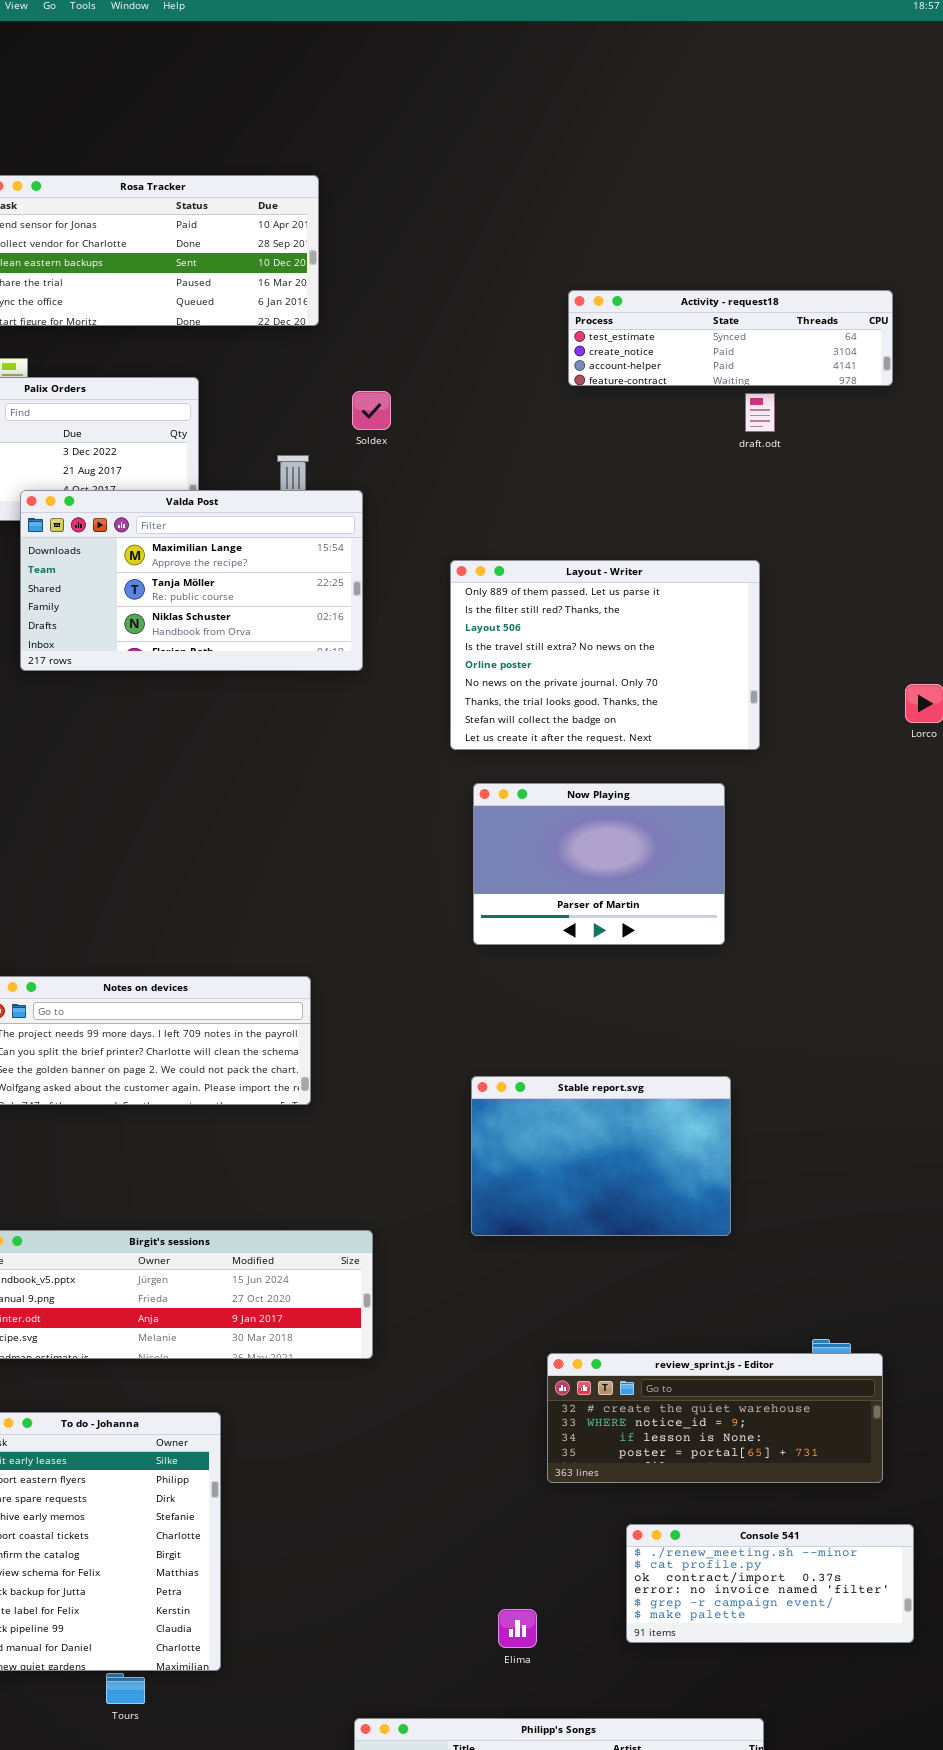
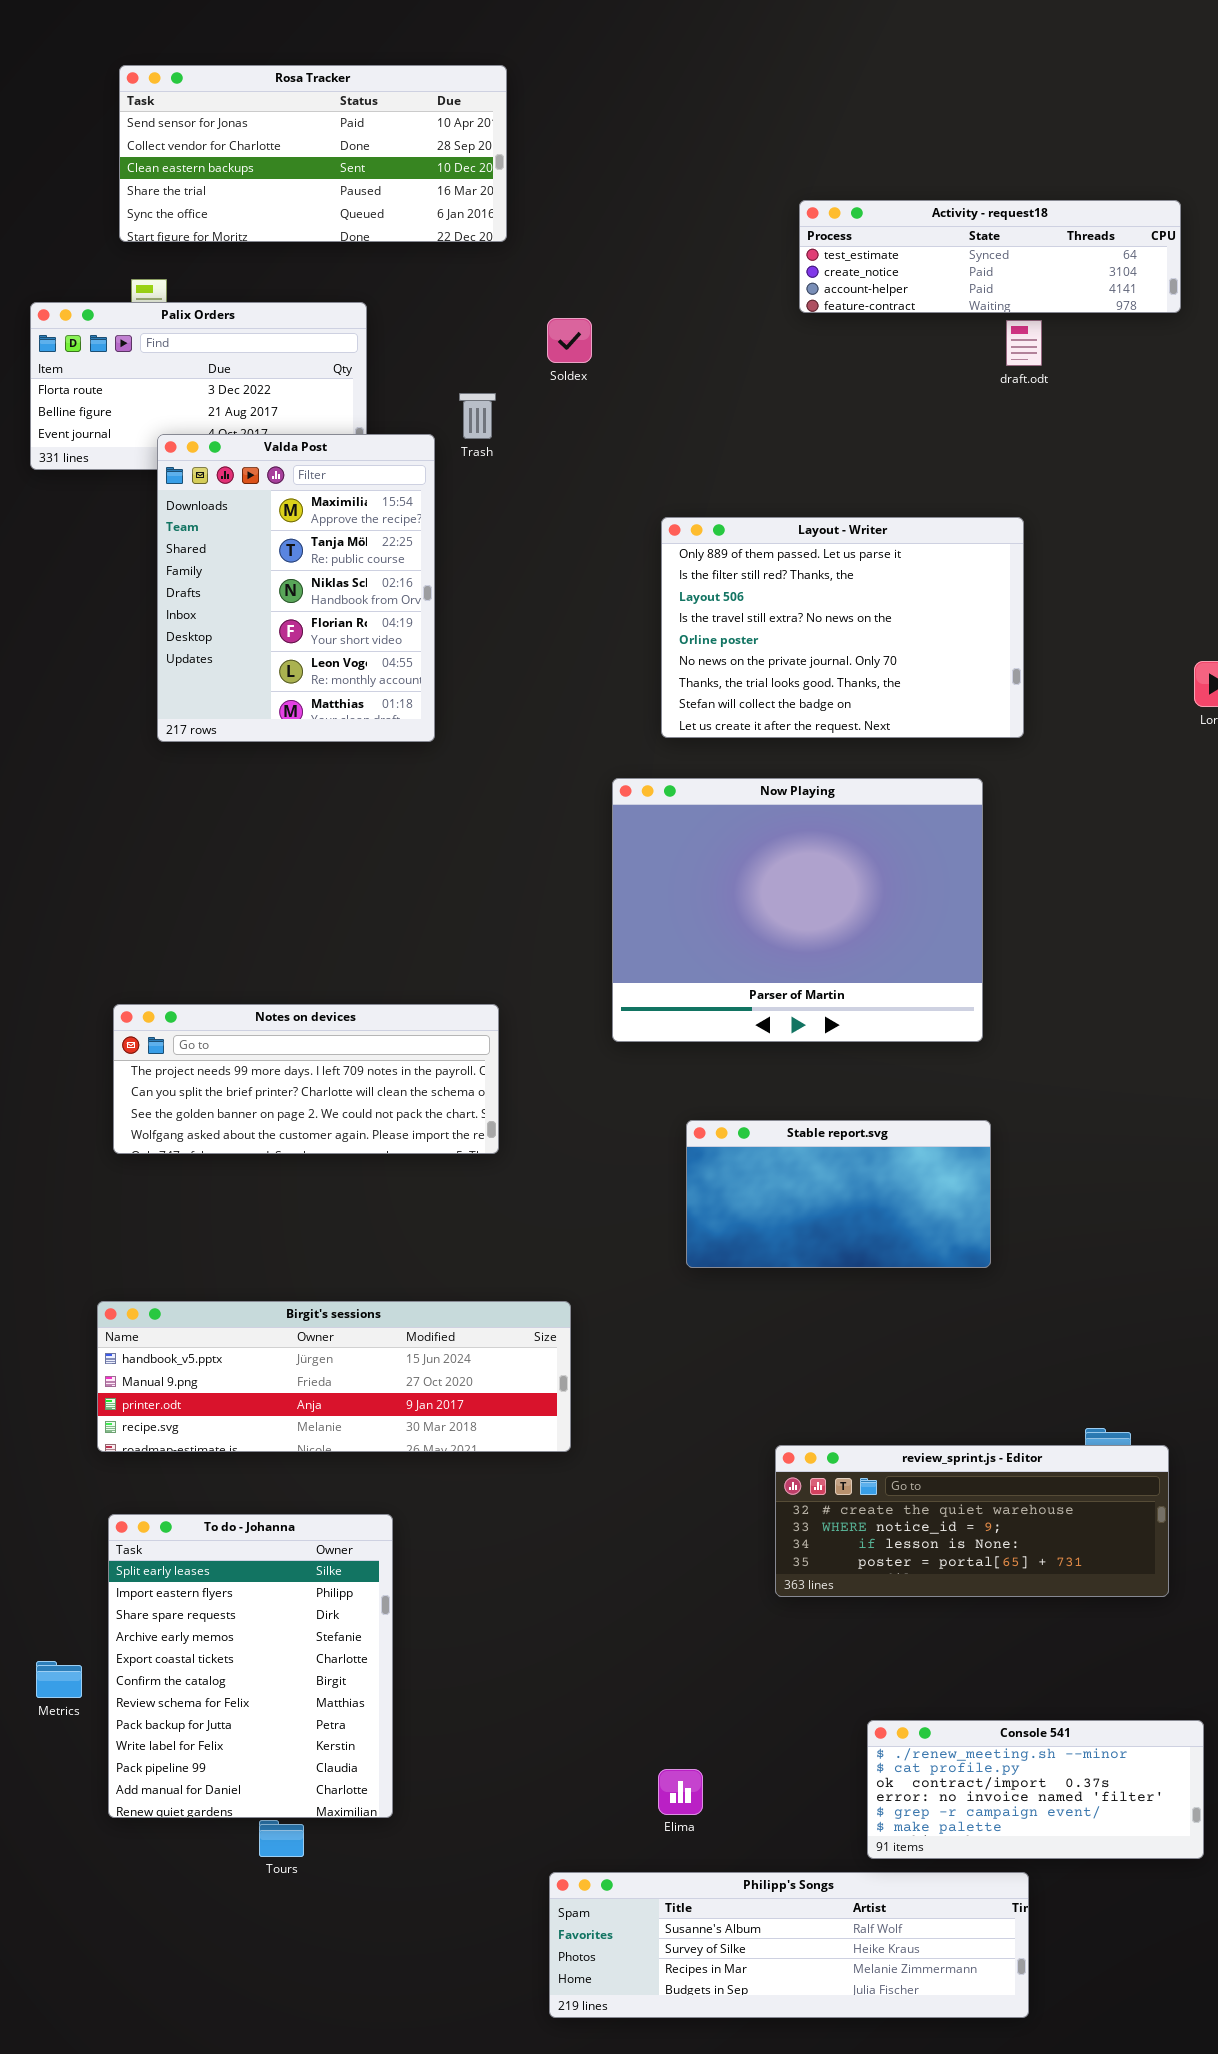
Valda Post: [20,490,363,671] -> [157,434,435,742], resized
Now Playing: [473,783,725,945] -> [612,778,983,1042], resized
Stable report.svg: [471,1076,731,1236] -> [686,1120,991,1268], resized
Console 541: [626,1524,914,1643] -> [867,1720,1204,1859], moved
Elima: [498,1609,537,1648] -> [658,1769,703,1815], moved

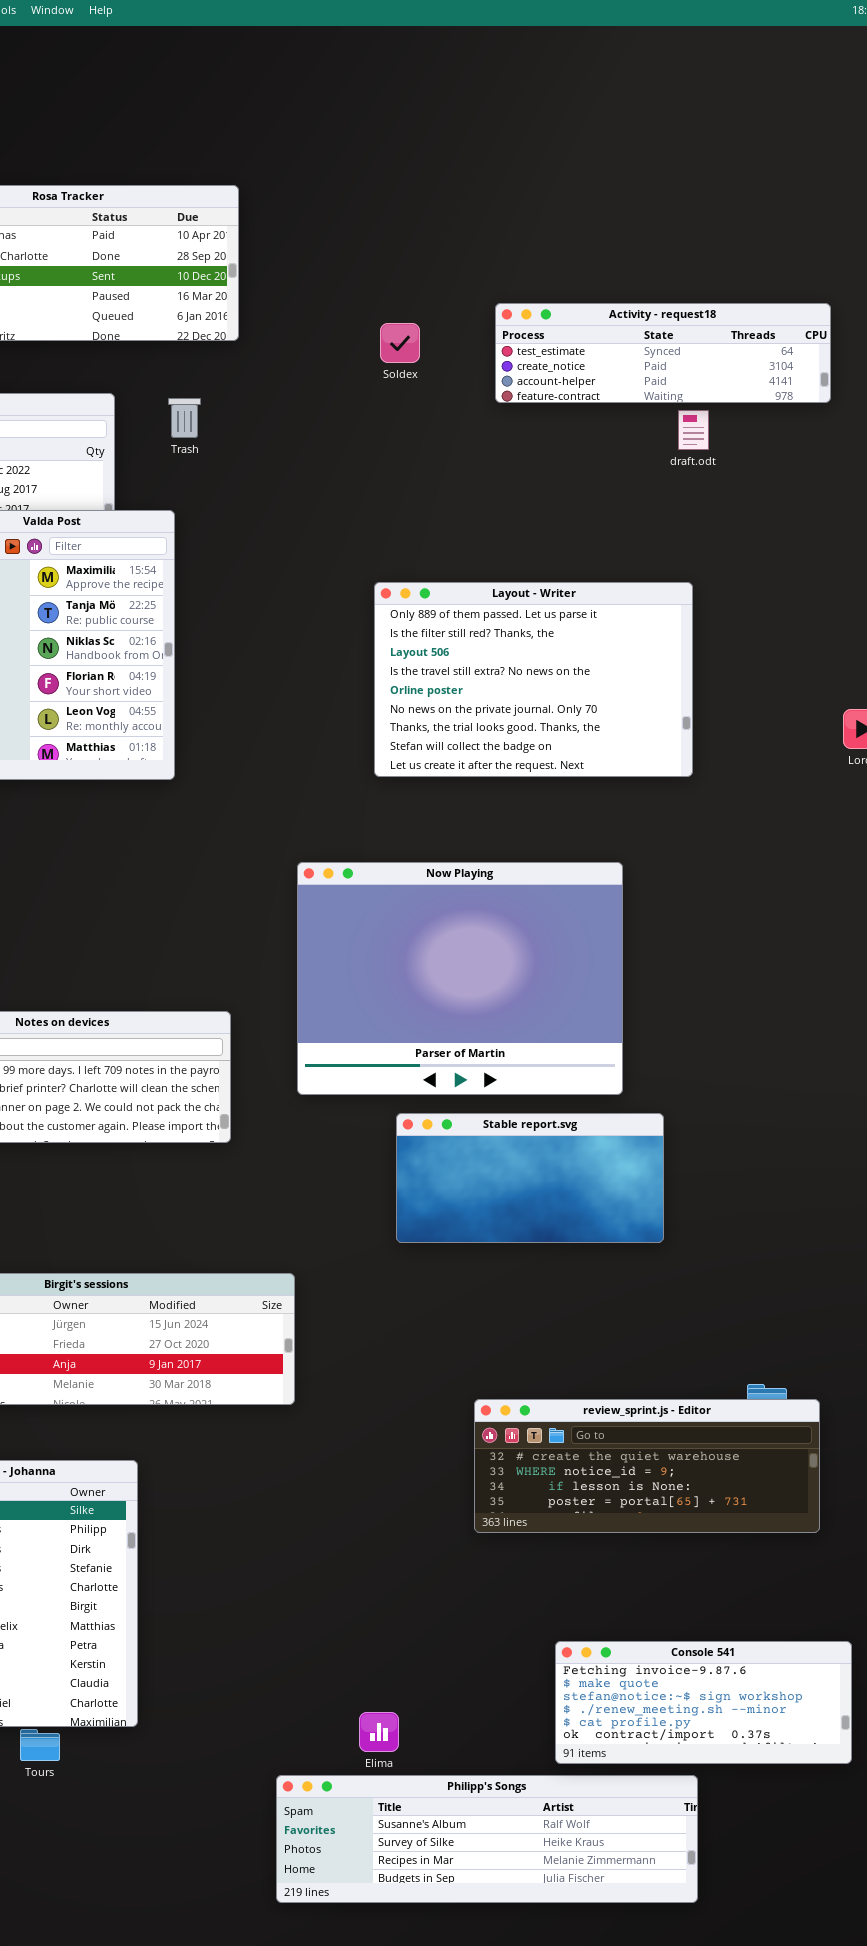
Soldex: [547,318,592,363] -> [380,323,420,363], moved
Trash: [459,393,496,439] -> [168,398,201,438], moved
Now Playing: [612,778,983,1042] -> [297,862,623,1095], moved
Console 541: [867,1720,1204,1859] -> [555,1641,852,1764], scrolled up 3 rows
Elima: [658,1769,703,1815] -> [359,1712,399,1752], moved

